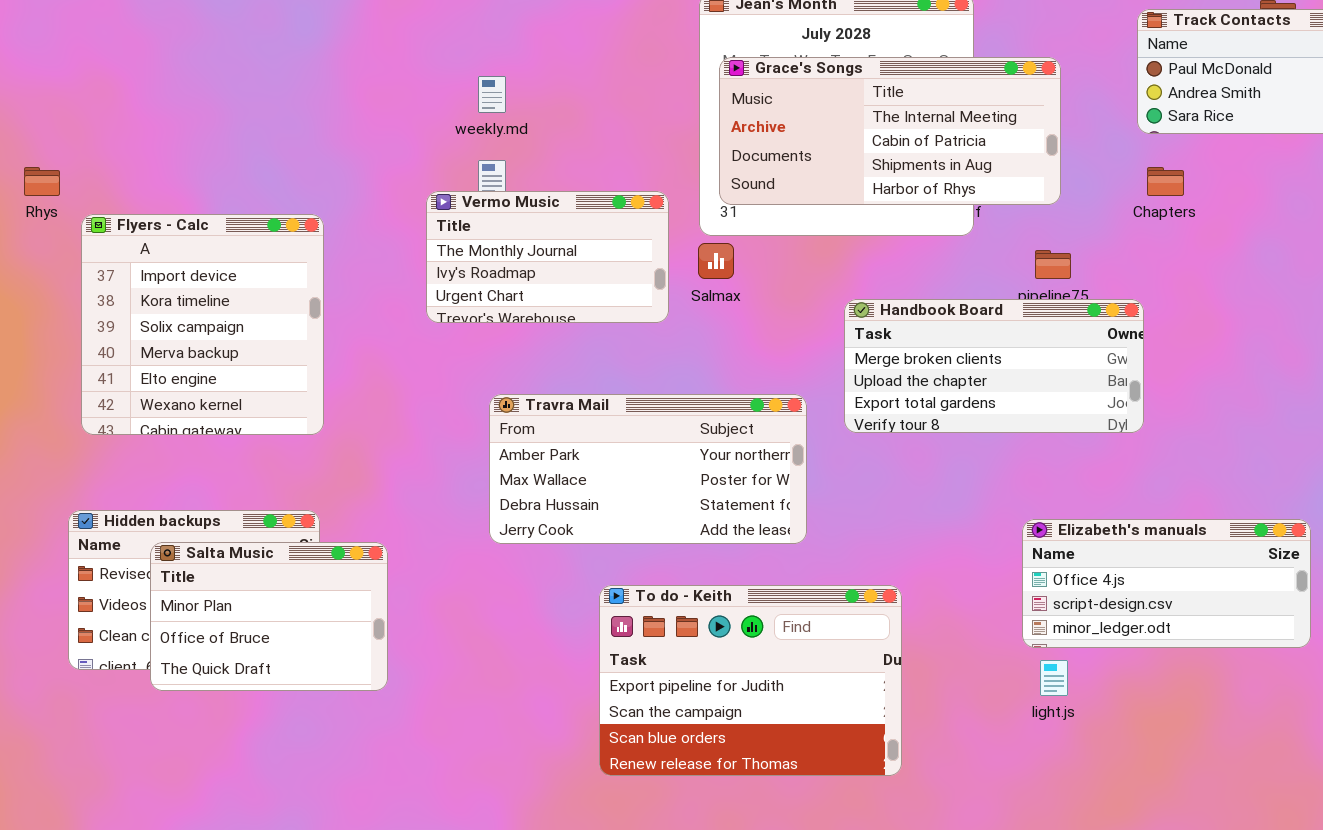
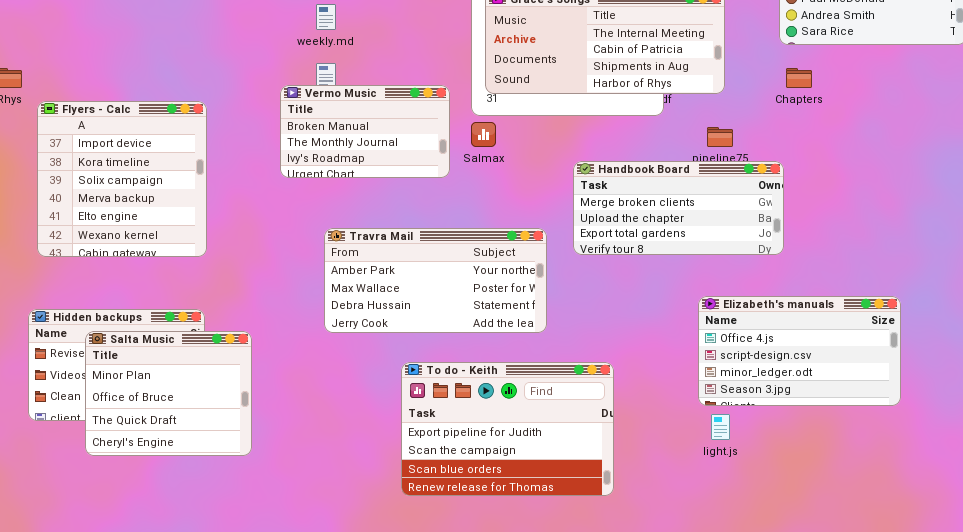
Vermo Music: [426,191,669,323] -> [280,85,450,178], scrolled up 1 row
Elizabeth's manuals: [1022,519,1311,648] -> [698,296,901,406], resized
Salta Music: [150,542,388,691] -> [85,331,252,456], resized

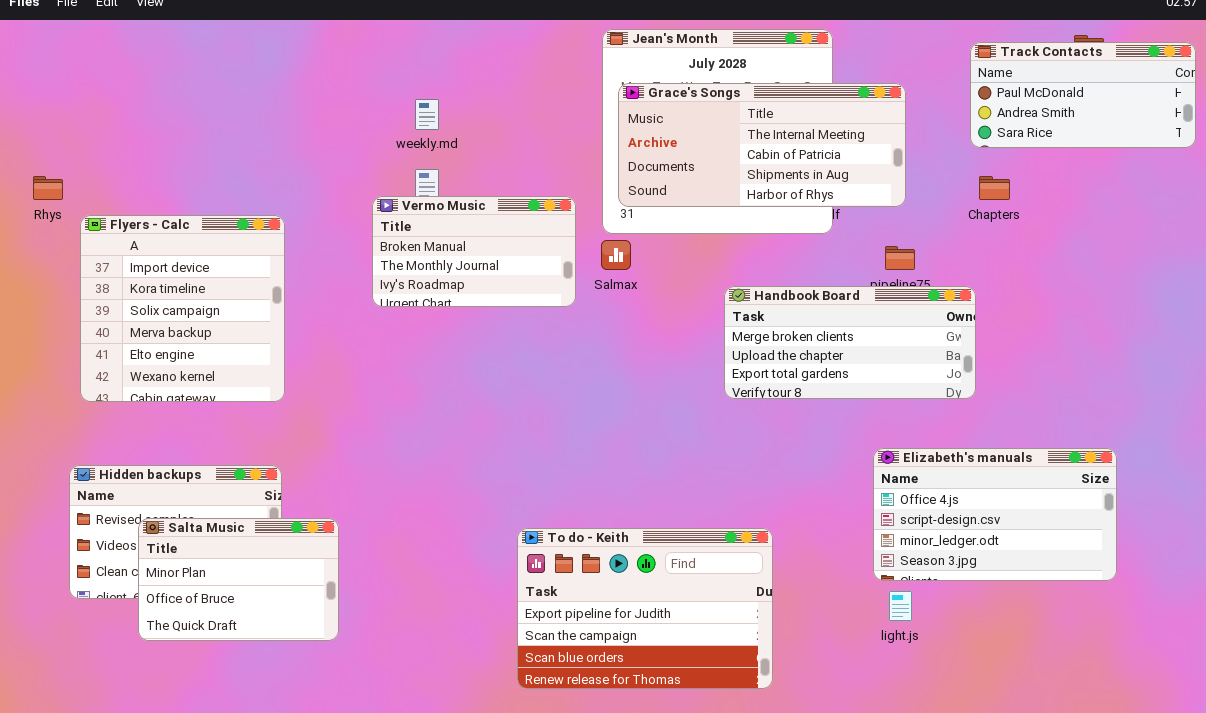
Travra Mail: [324,228,547,333] -> none, closed
Salta Music: [85,331,252,456] -> [138,518,339,641], resized

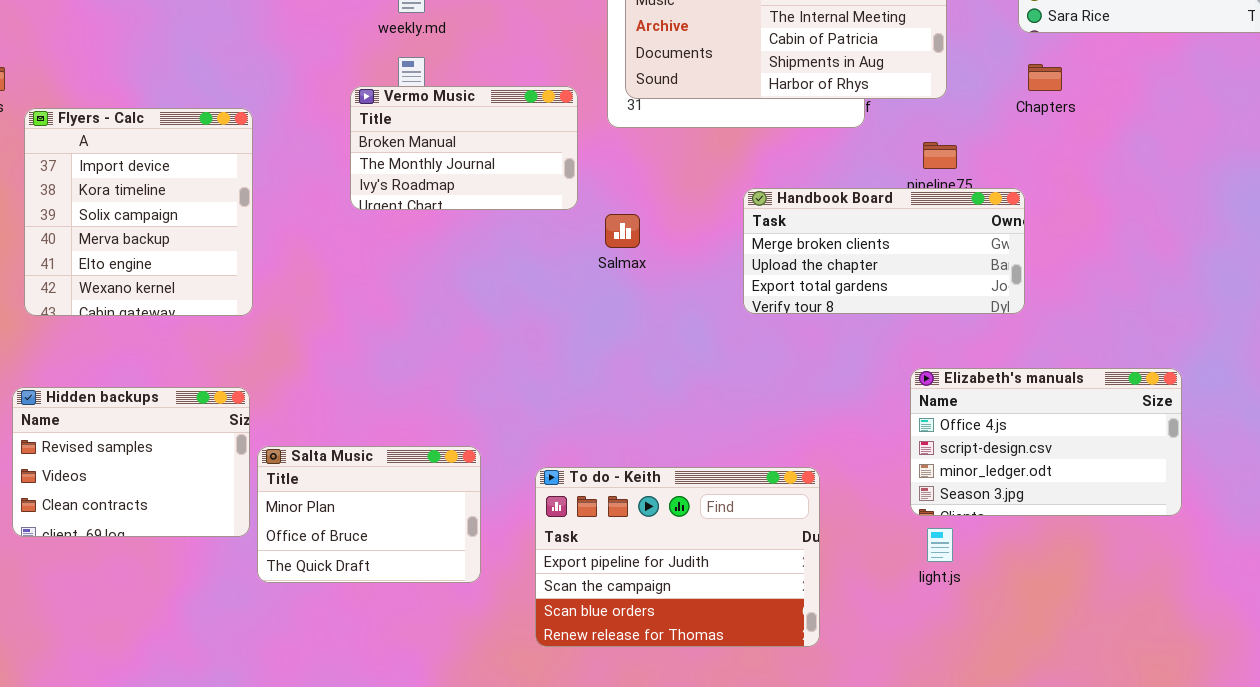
Salmax: [601,240,631,270] -> [605,214,640,248], moved
Salta Music: [138,518,339,641] -> [257,446,481,583], moved
To do - Keith: [517,528,773,689] -> [535,467,820,647], moved

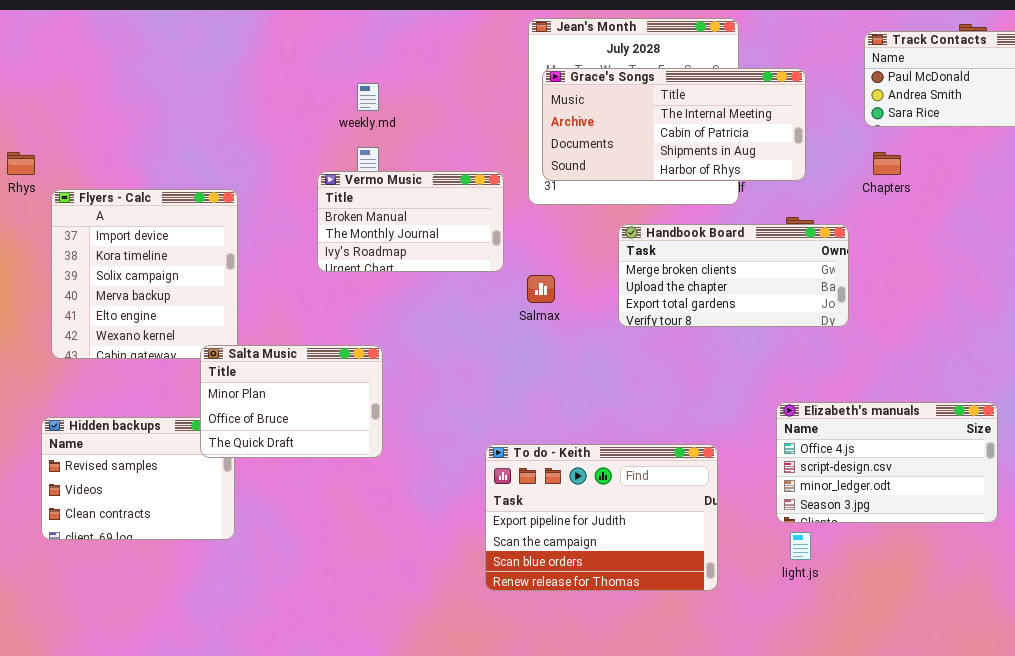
Handbook Board: [743,188,1025,314] -> [618,224,849,327], moved
Salta Music: [257,446,481,583] -> [200,345,383,458], moved
To do - Keith: [535,467,820,647] -> [485,444,718,591], moved

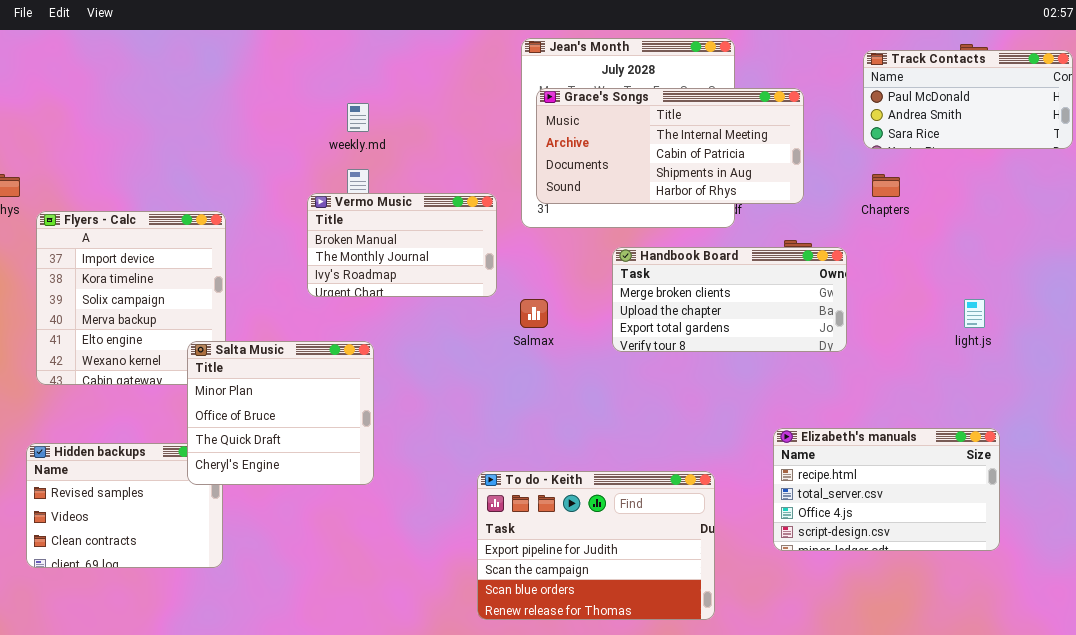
Salta Music: [200,345,383,458] -> [187,341,374,485], resized
Elizabeth's manuals: [776,402,998,523] -> [773,428,1000,551], scrolled up 2 rows
light.js: [790,532,811,560] -> [964,299,985,328], moved

